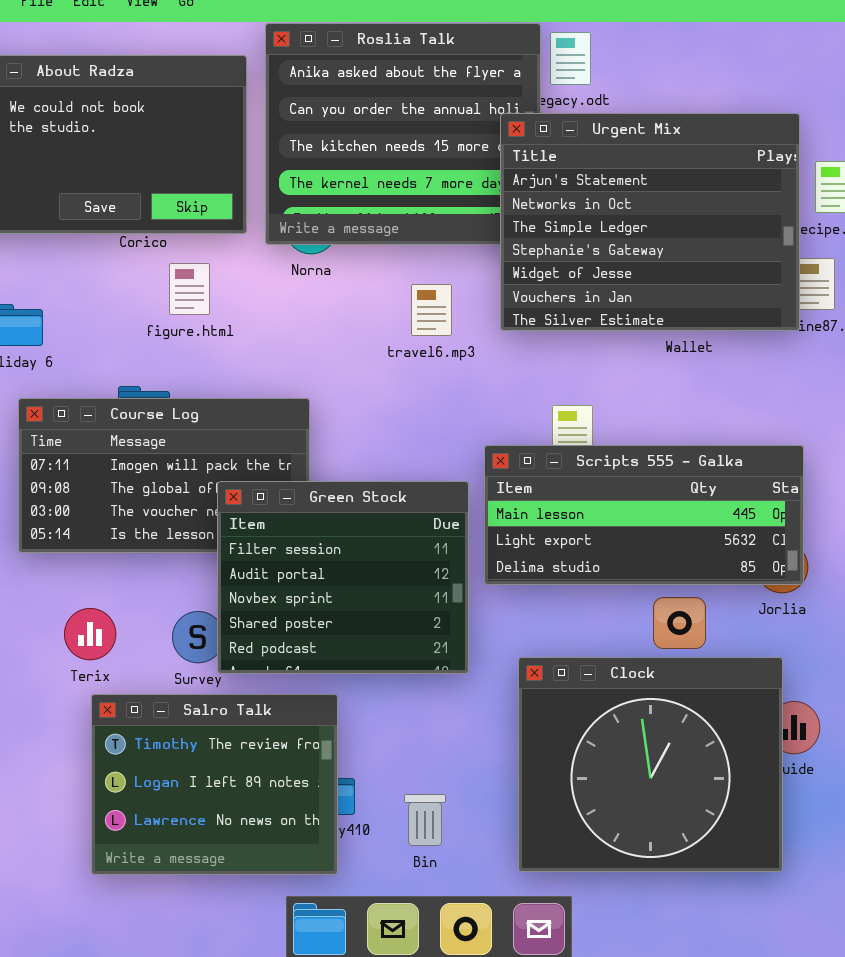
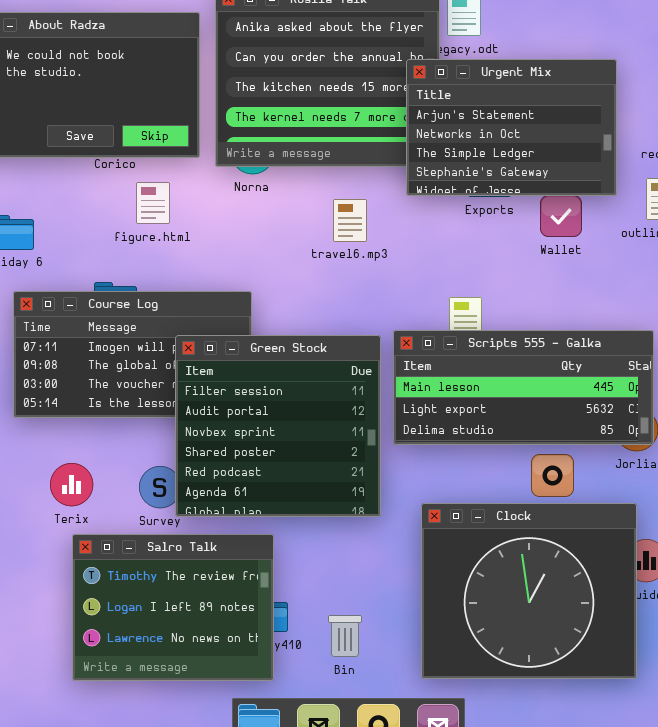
Urgent Mix: [500,113,800,331] -> [406,59,617,196], resized
Green Stock: [217,481,469,674] -> [175,335,381,517], resized

